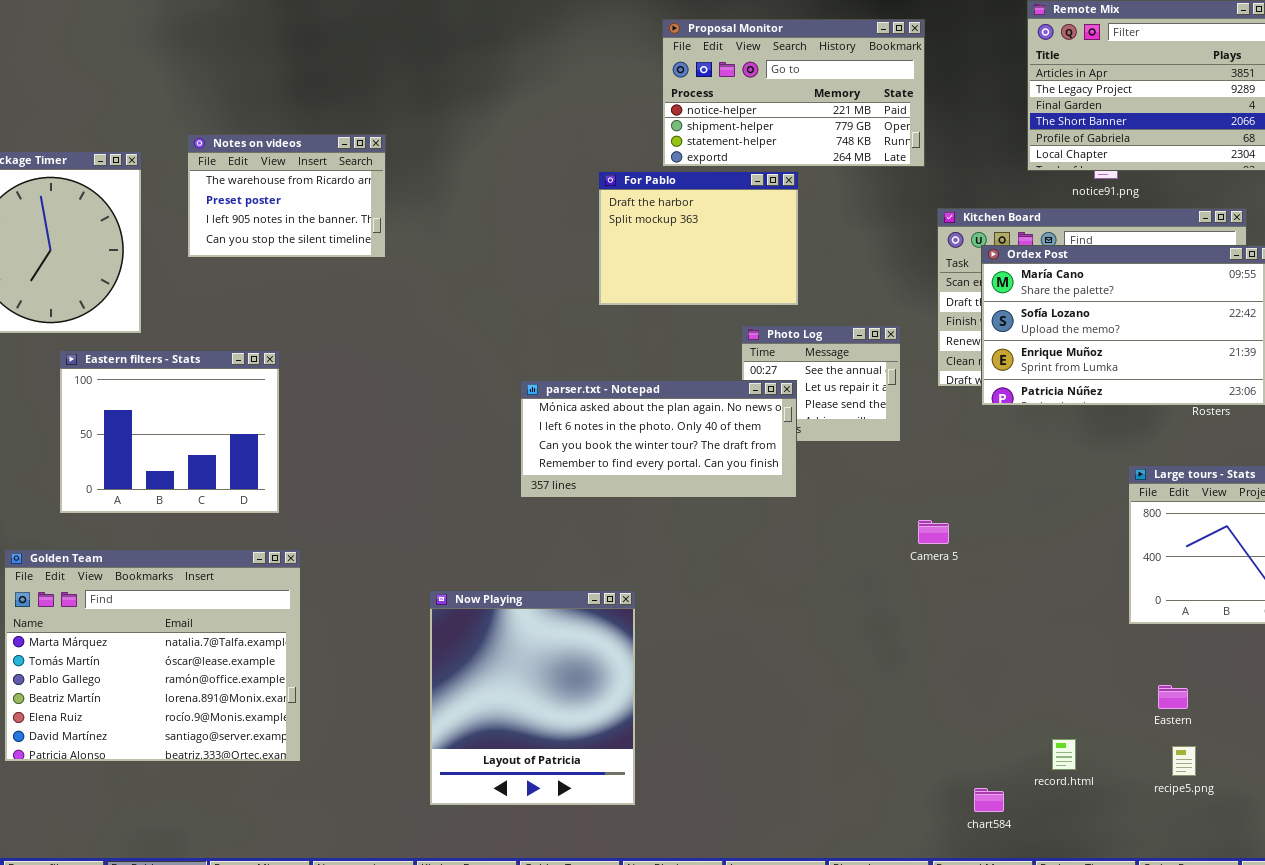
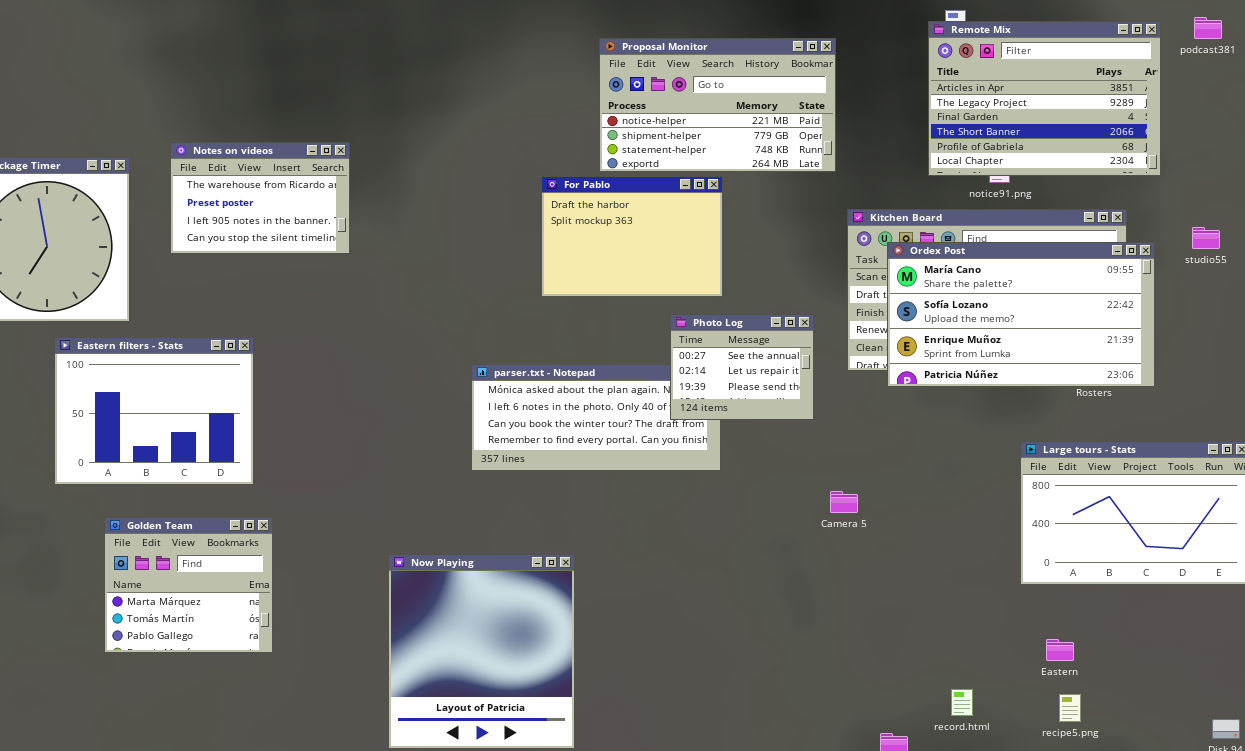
Photo Log: [741,325,901,442] -> [670,314,814,420], raised
Golden Team: [4,549,301,762] -> [104,517,273,653], resized

